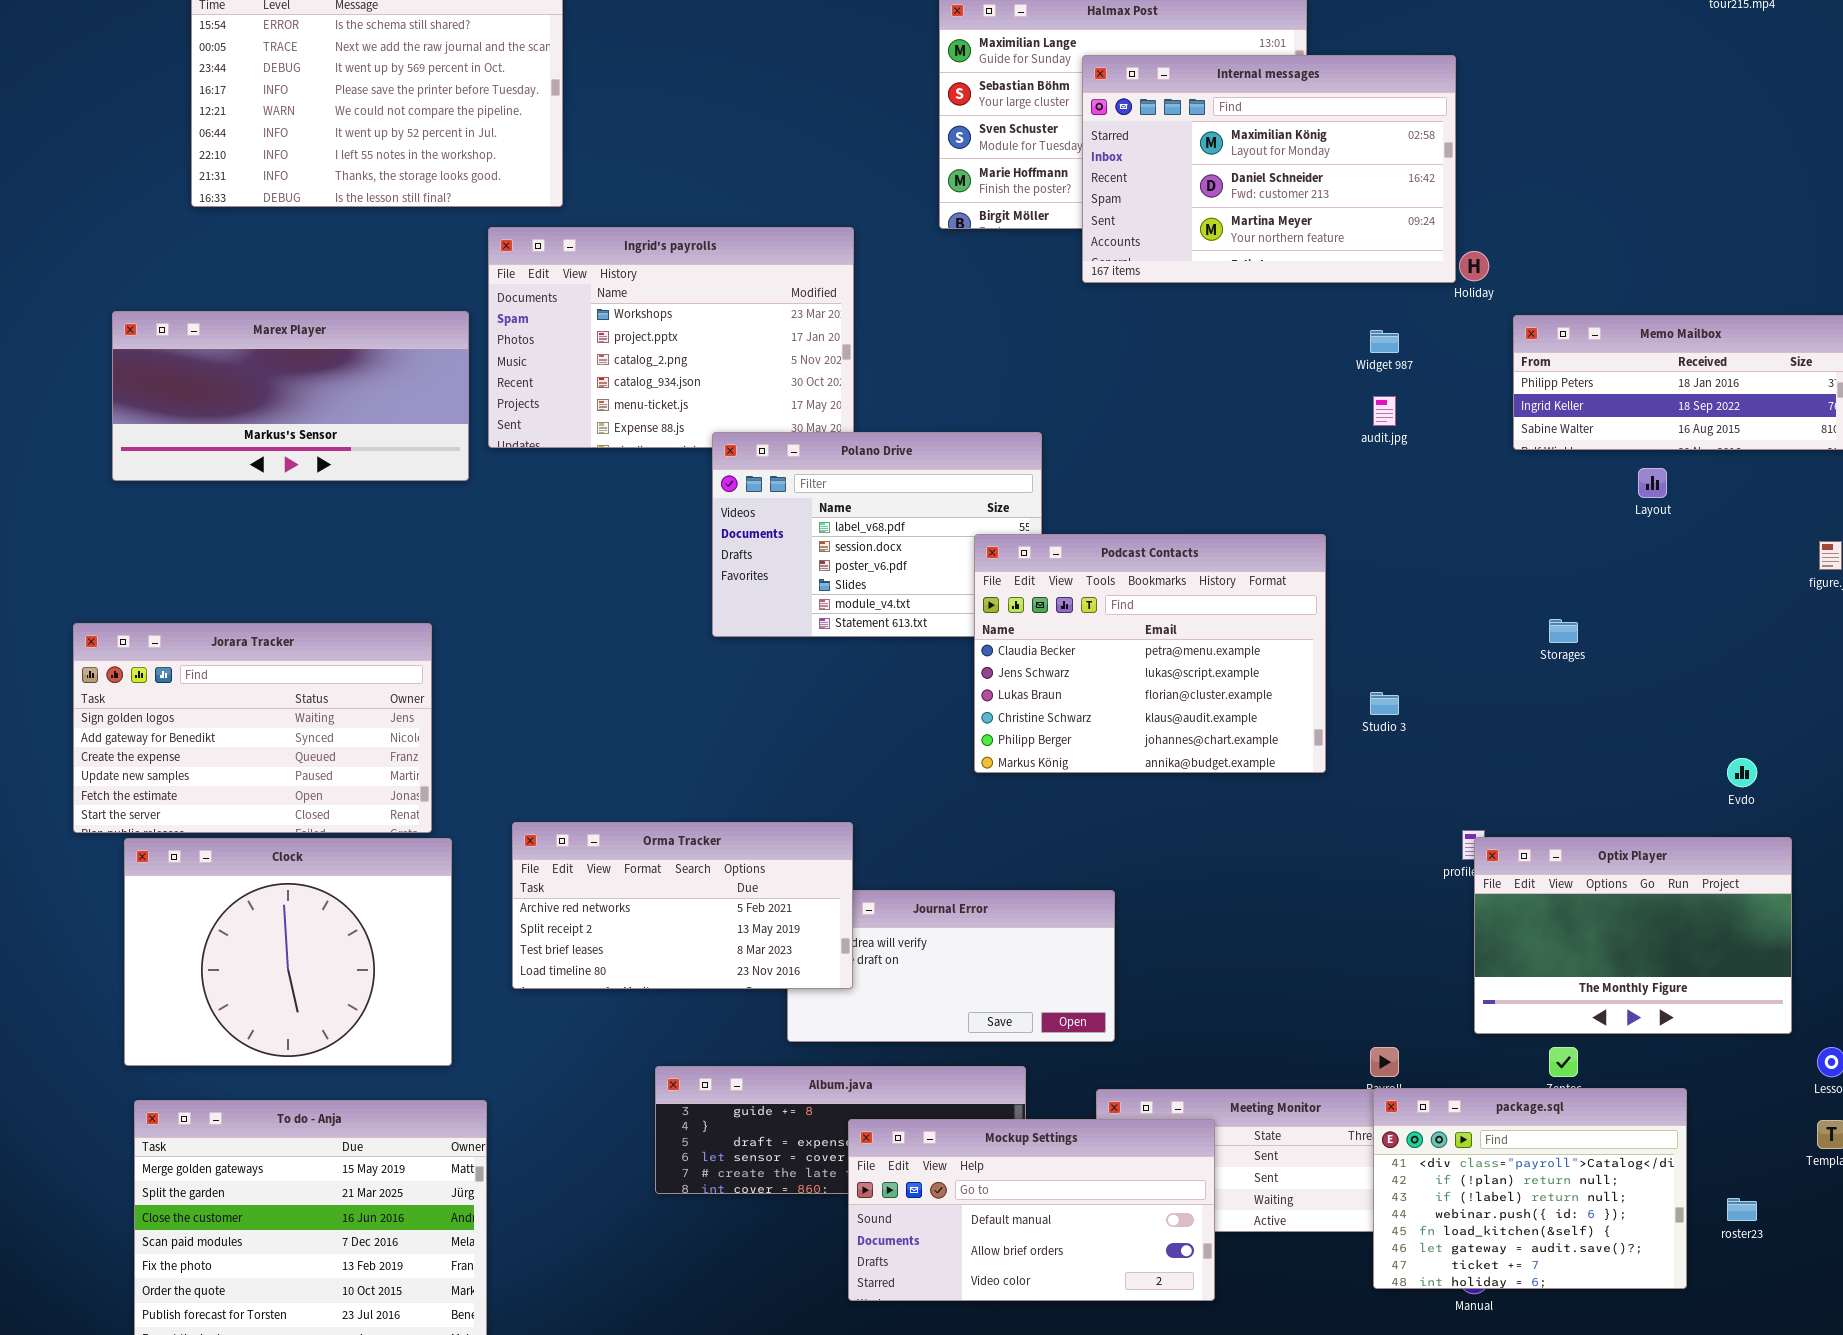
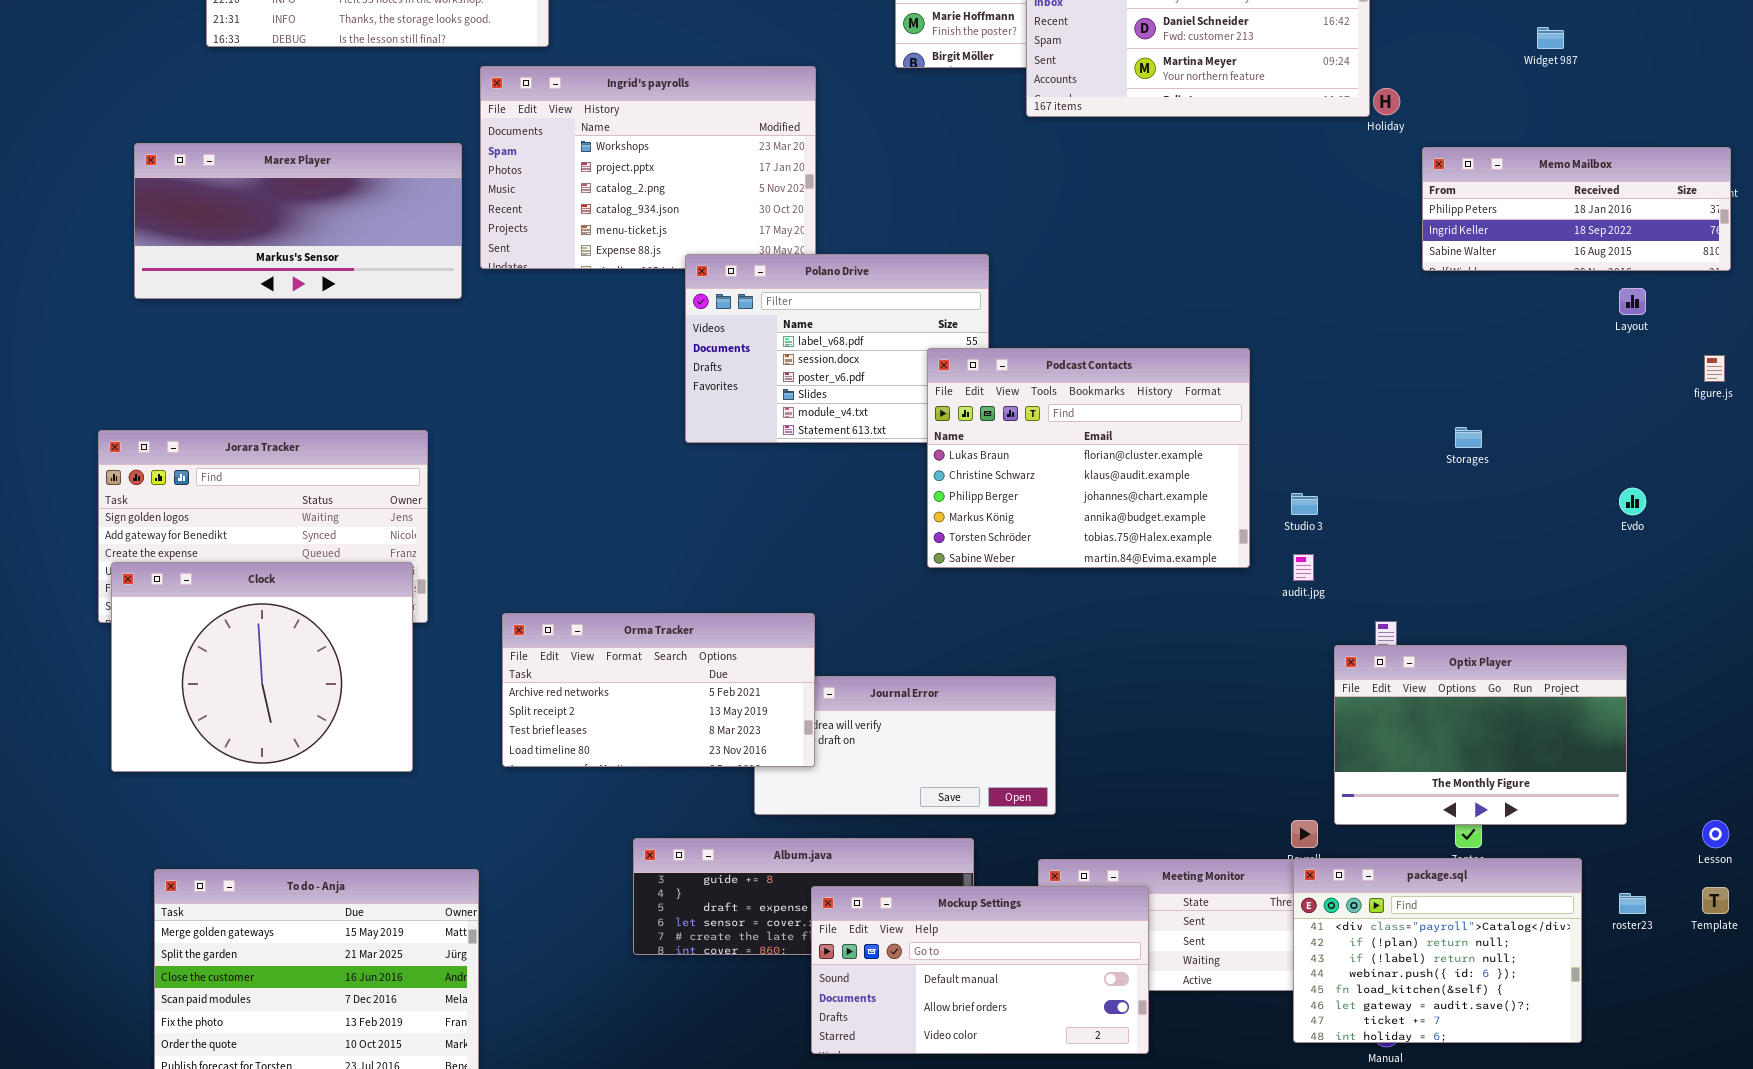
Widget 987: [1370,330,1399,353] -> [1537,27,1564,49], moved
audit.jpg: [1373,396,1396,426] -> [1293,554,1314,581], moved
Layout: [1638,468,1667,498] -> [1619,288,1646,315], moved
Podcast Contacts: [974,534,1326,773] -> [927,348,1250,568], scrolled down 2 rows
Evdo: [1727,758,1757,787] -> [1619,488,1646,515], moved
Optix Player: [1474,837,1792,1034] -> [1334,645,1627,825], moved
Clock: [124,838,452,1066] -> [111,562,413,772], moved
roster23: [1727,1198,1757,1221] -> [1619,893,1646,914], moved

